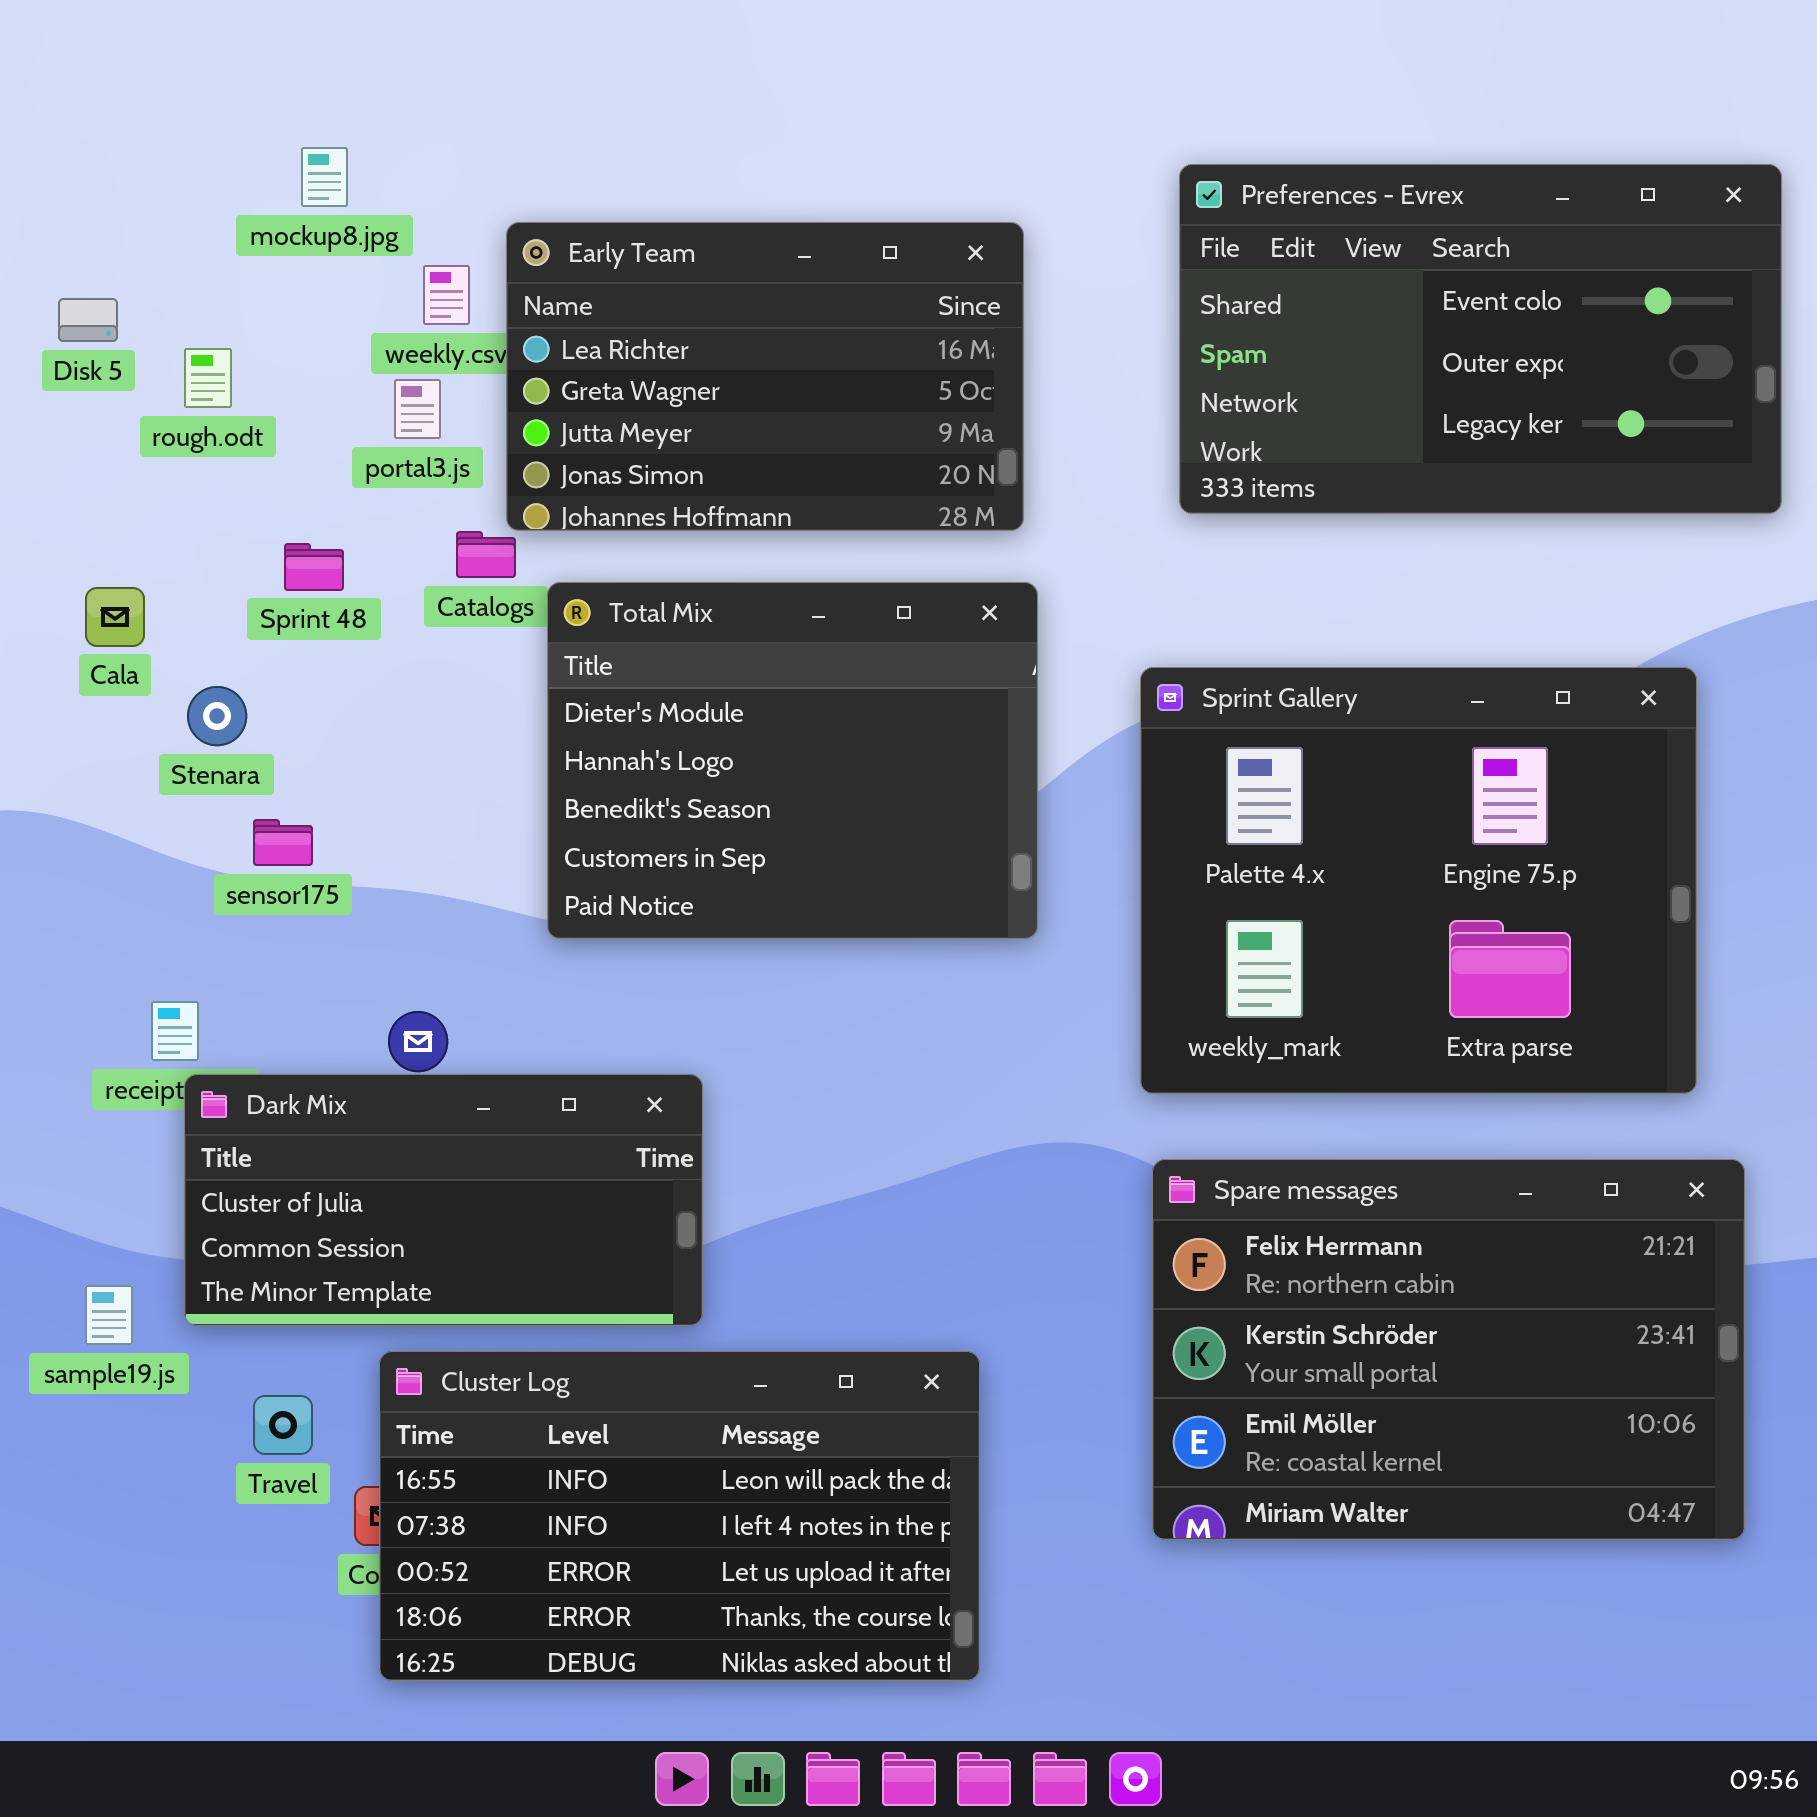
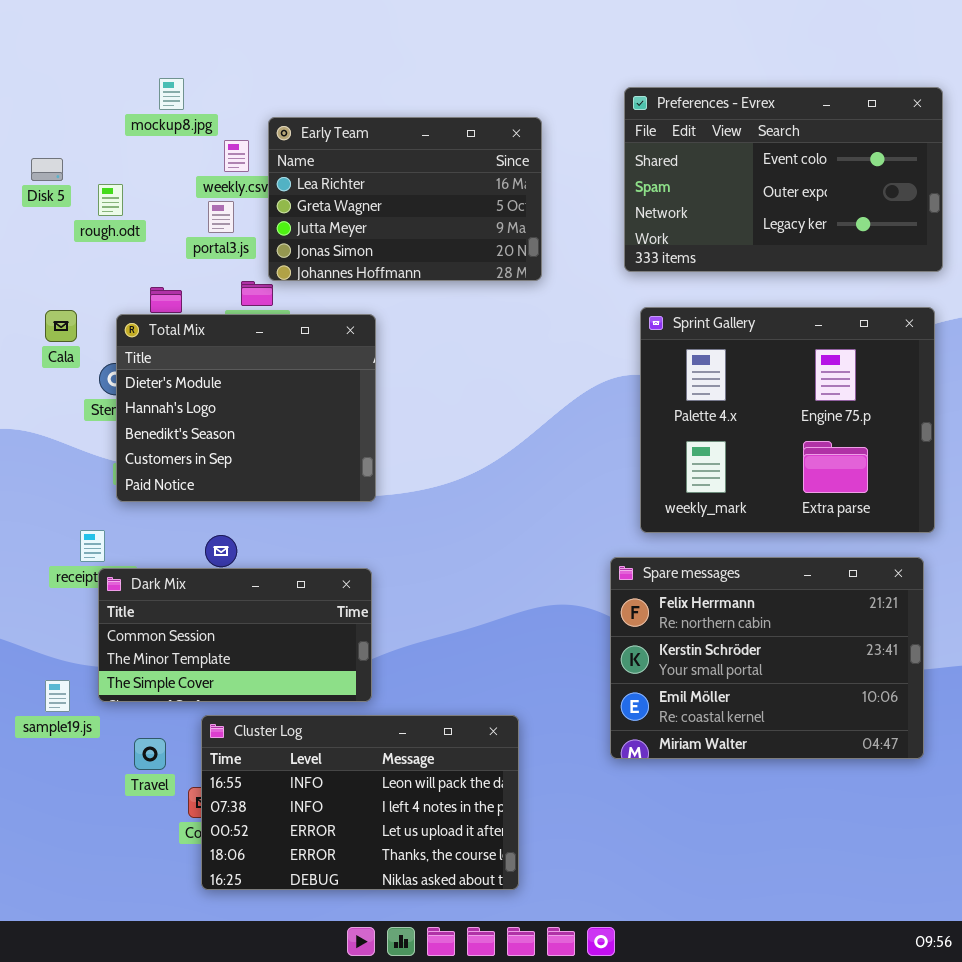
Total Mix: [547,582,1038,939] -> [116,314,376,502], moved
Sprint Gallery: [1140,667,1697,1094] -> [640,307,935,533], moved
Dark Mix: [184,1074,703,1326] -> [98,568,372,702], scrolled down 1 row
Spare messages: [1152,1159,1745,1540] -> [610,557,924,759], moved

